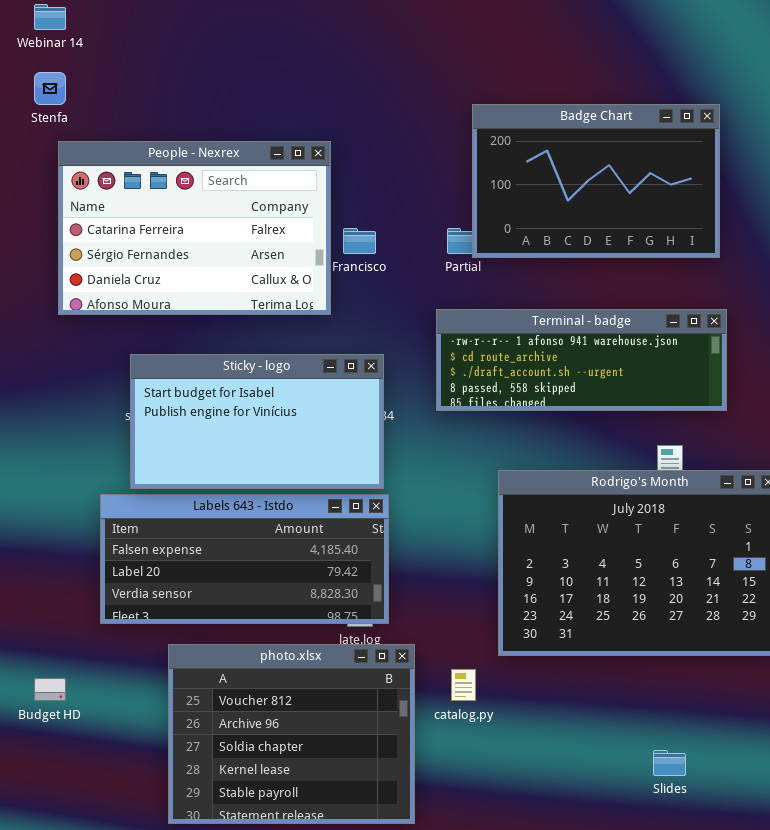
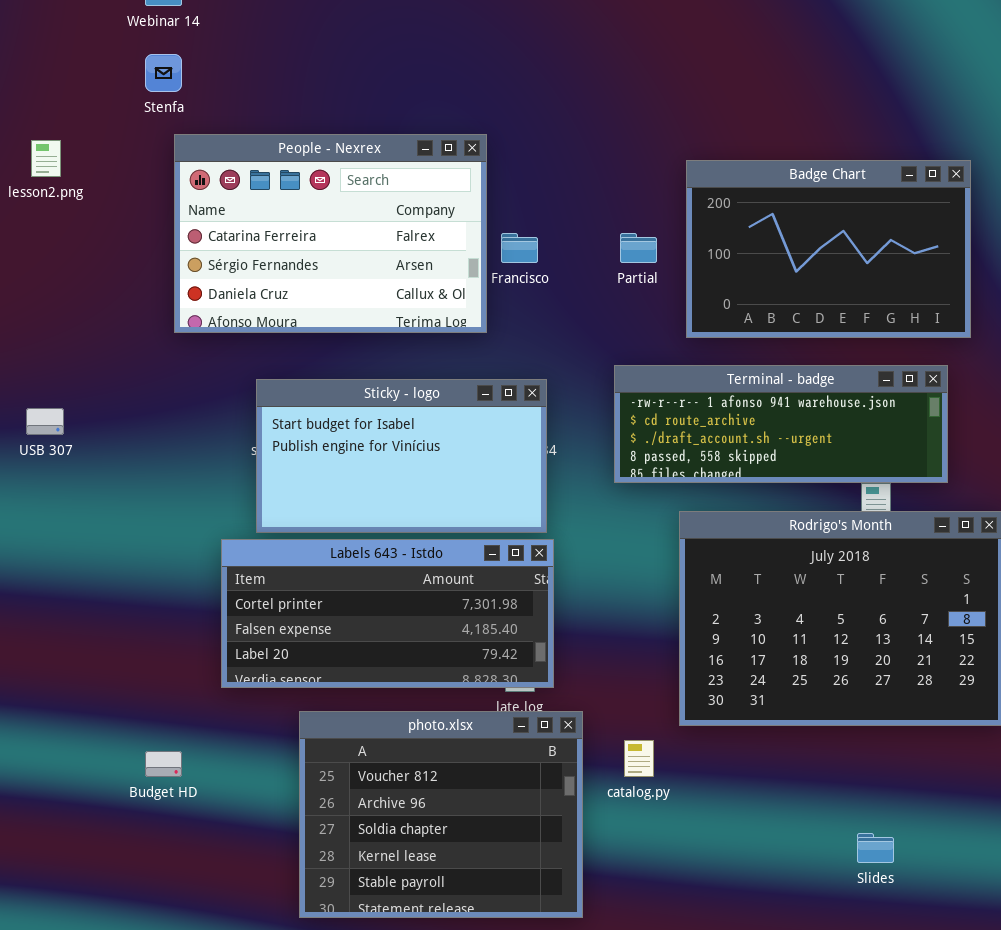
Badge Chart: [472,104,720,258] -> [686,160,971,338], moved
Terminal - badge: [436,309,727,411] -> [614,365,948,483], moved
Labels 643 - Istdo: [100,494,389,624] -> [221,539,554,688], scrolled up 1 row

